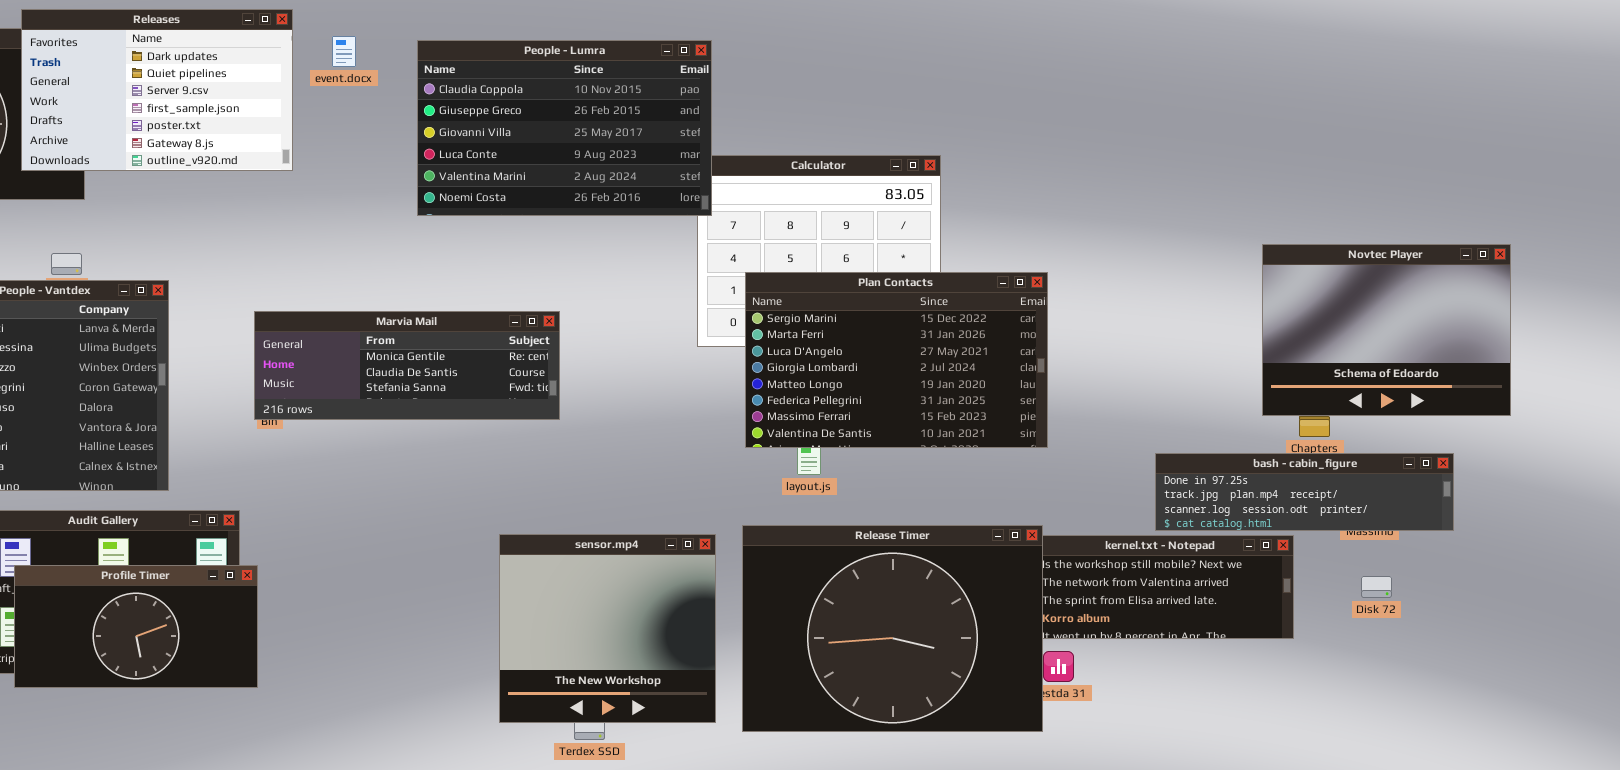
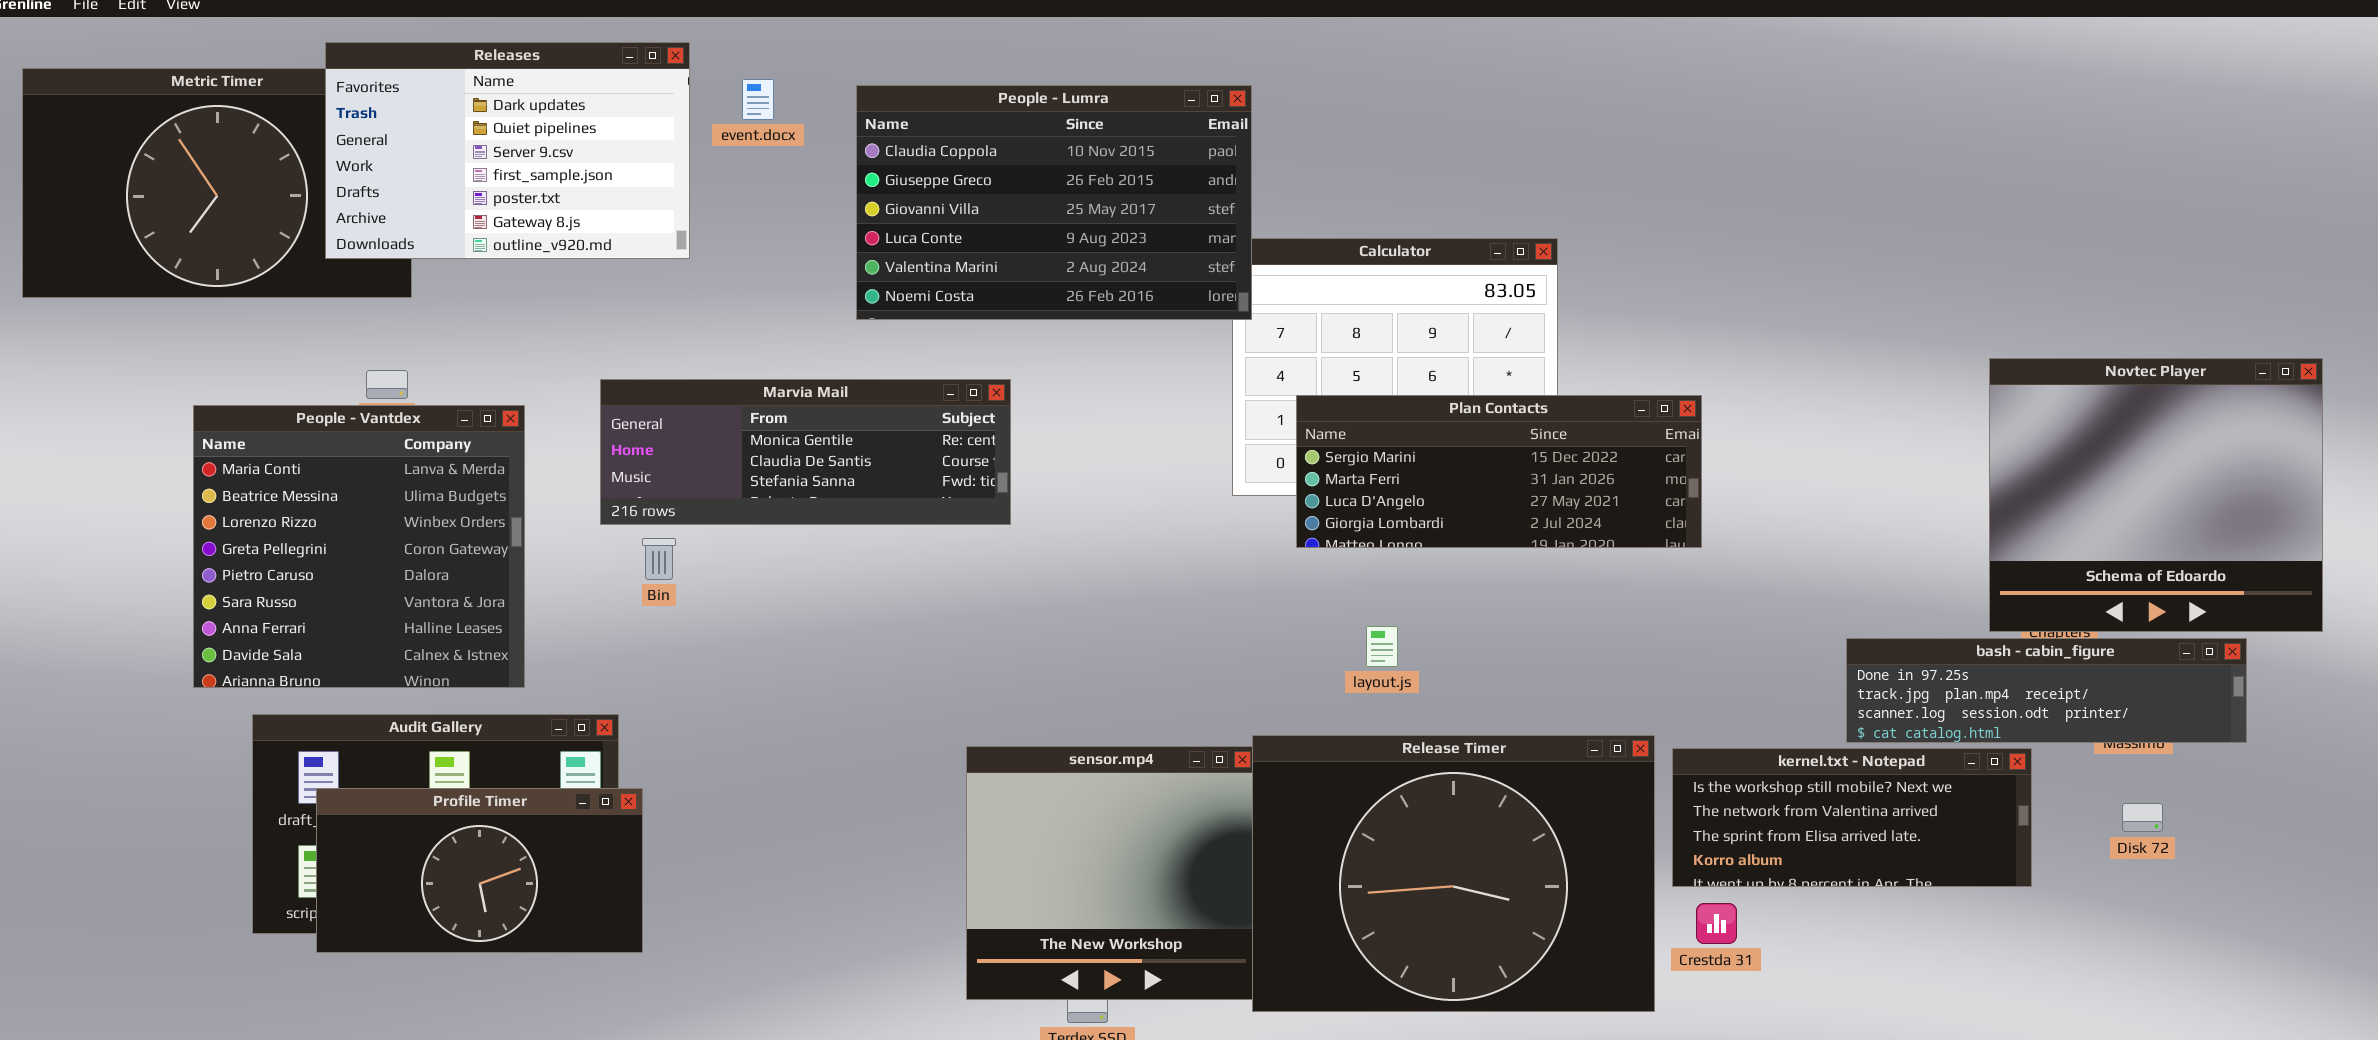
Novtec Player: [1262,244,1511,416] -> [1989,358,2323,632], resized
Plan Contacts: [745,272,1048,448] -> [1296,395,1702,548], resized
Marvia Mail: [254,311,560,420] -> [600,379,1011,525], moved
Release Timer: [742,525,1043,732] -> [1252,735,1655,1012], moved

